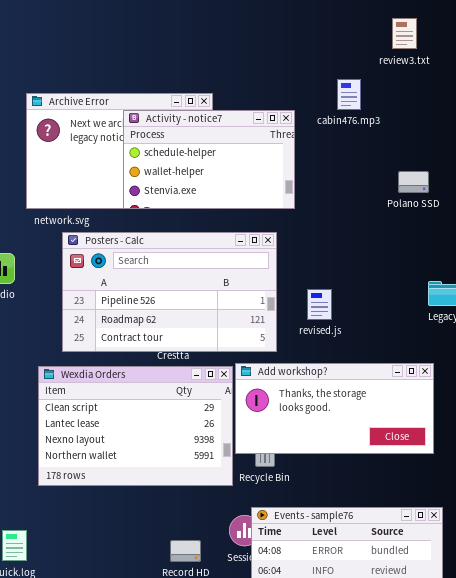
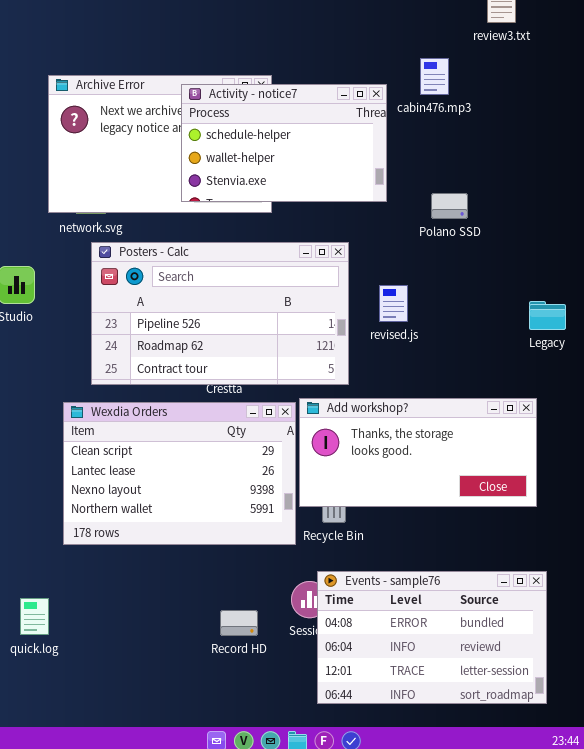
Activity - notice7: [123,110,295,209] -> [181,84,387,202], moved
Polano SSD: [398,171,429,193] -> [431,193,468,219], moved
revised.js: [307,289,332,320] -> [379,285,408,322], moved

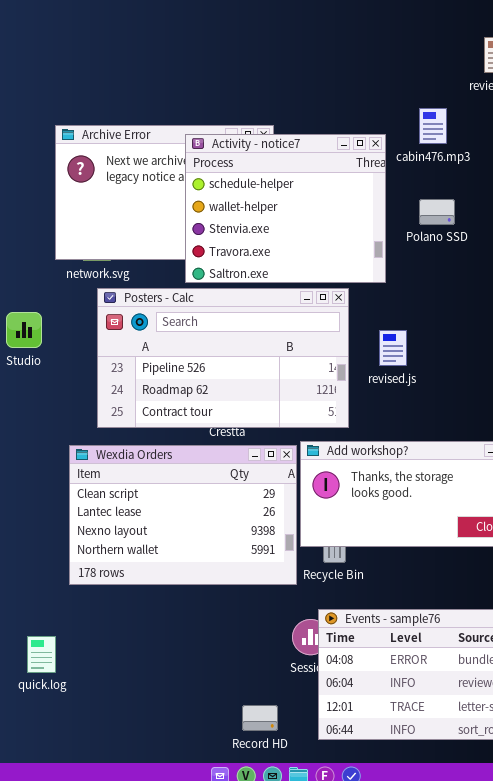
Activity - notice7: [181,84,387,202] -> [185,134,386,283], resized
Polano SSD: [431,193,468,219] -> [419,199,455,225], moved
Record HD: [220,610,258,636] -> [242,705,278,731], moved

